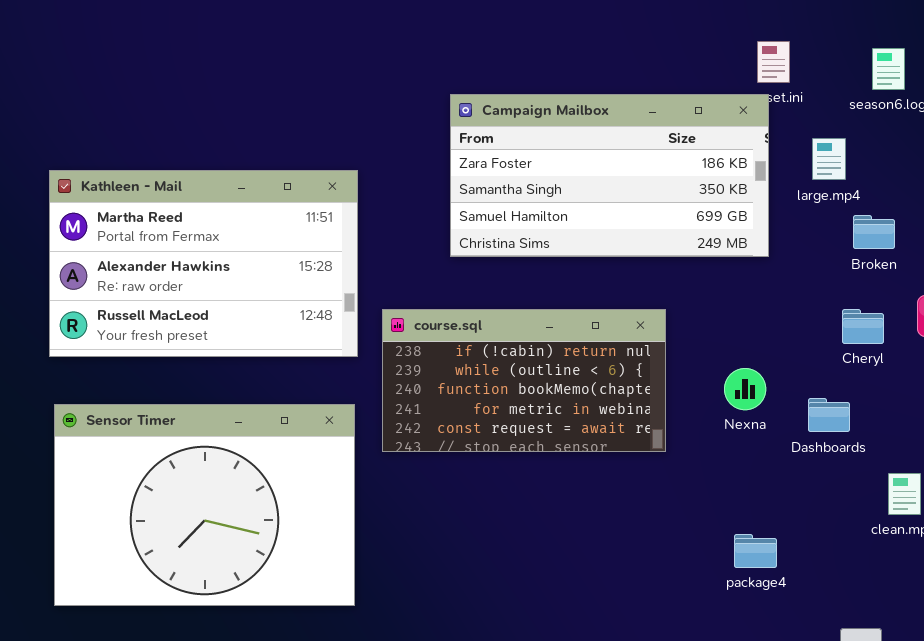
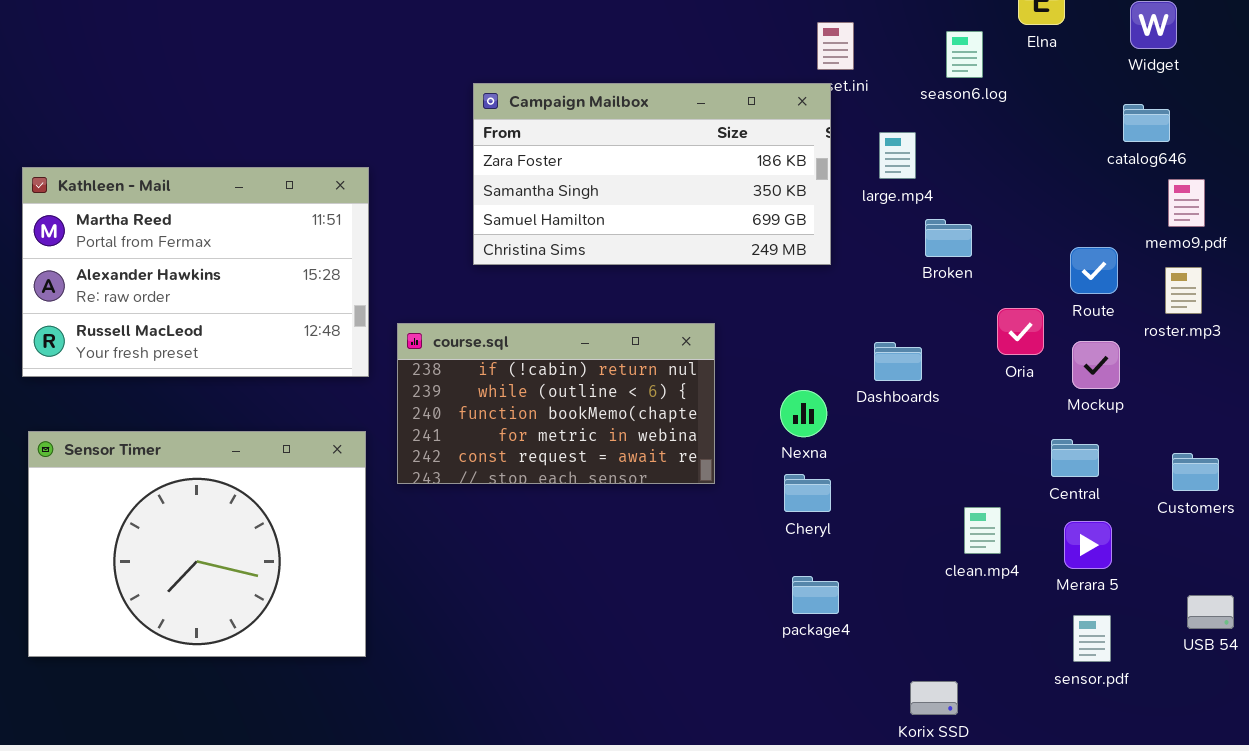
Cheryl: [842,309,884,344] -> [784,474,831,512], moved
Dashboards: [808,398,850,432] -> [874,342,922,381], moved

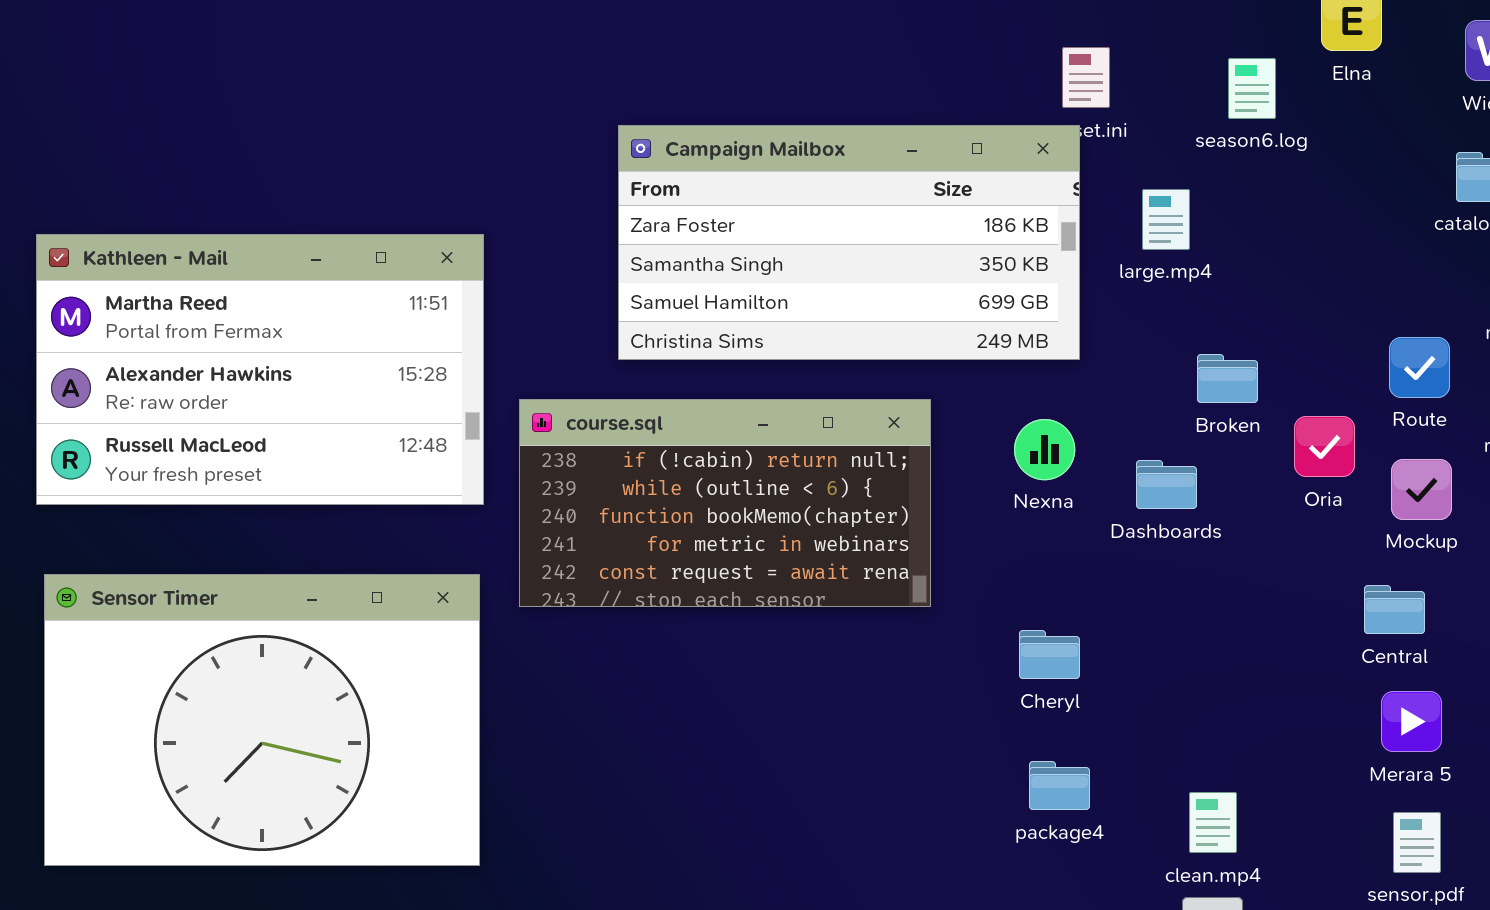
Broken: [925,219,972,257] -> [1197,354,1258,403], moved
course.sql: [397,323,715,484] -> [519,399,931,607], moved
Nexna: [780,390,827,437] -> [1014,419,1075,480], moved
clean.mp4: [964,507,1001,554] -> [1189,792,1237,853], moved

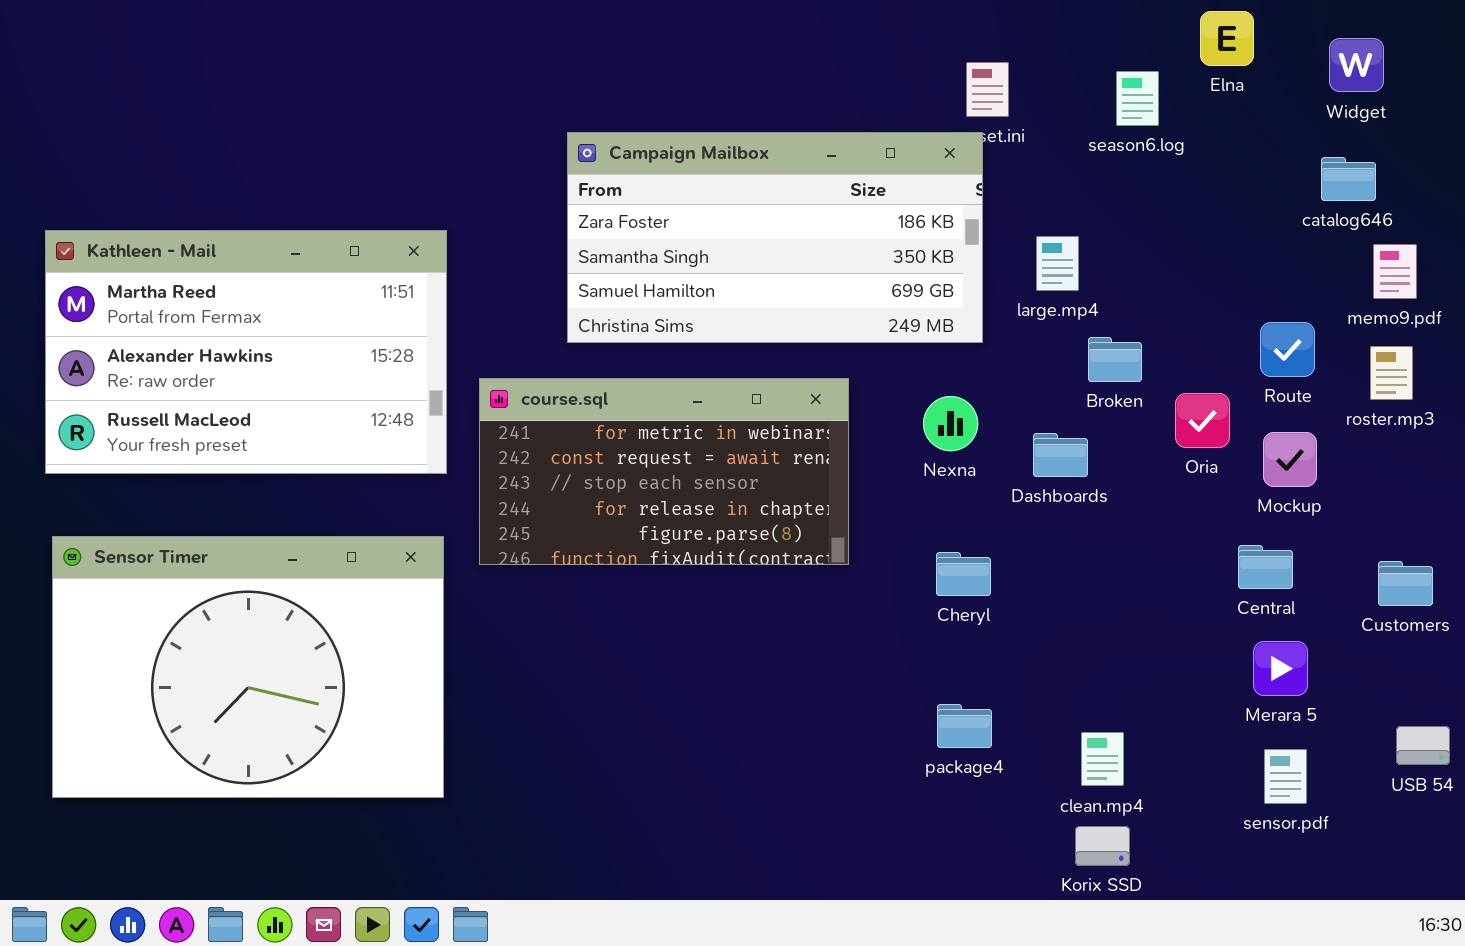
large.mp4: [1142,189,1190,250] -> [1036,236,1079,291], moved
course.sql: [519,399,931,607] -> [479,378,849,565], scrolled down 3 rows
Cheryl: [1019,630,1080,679] -> [936,552,991,596], moved

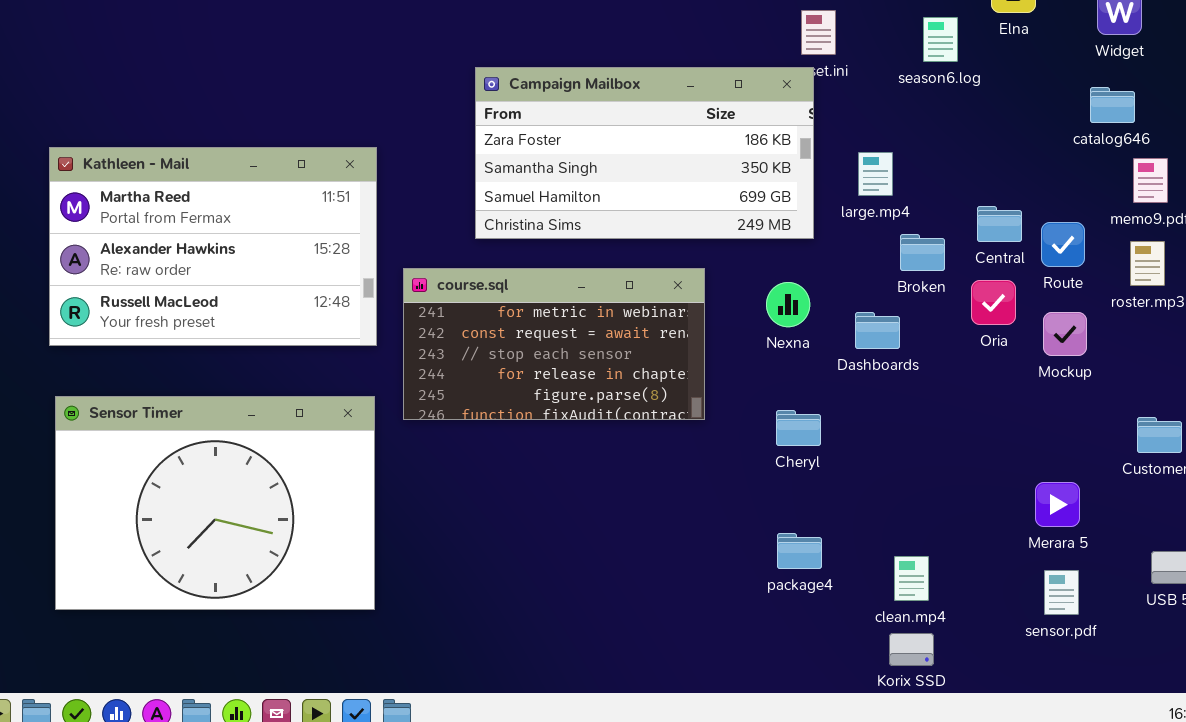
Central: [1238,545,1293,589] -> [977,206,1022,242], moved

